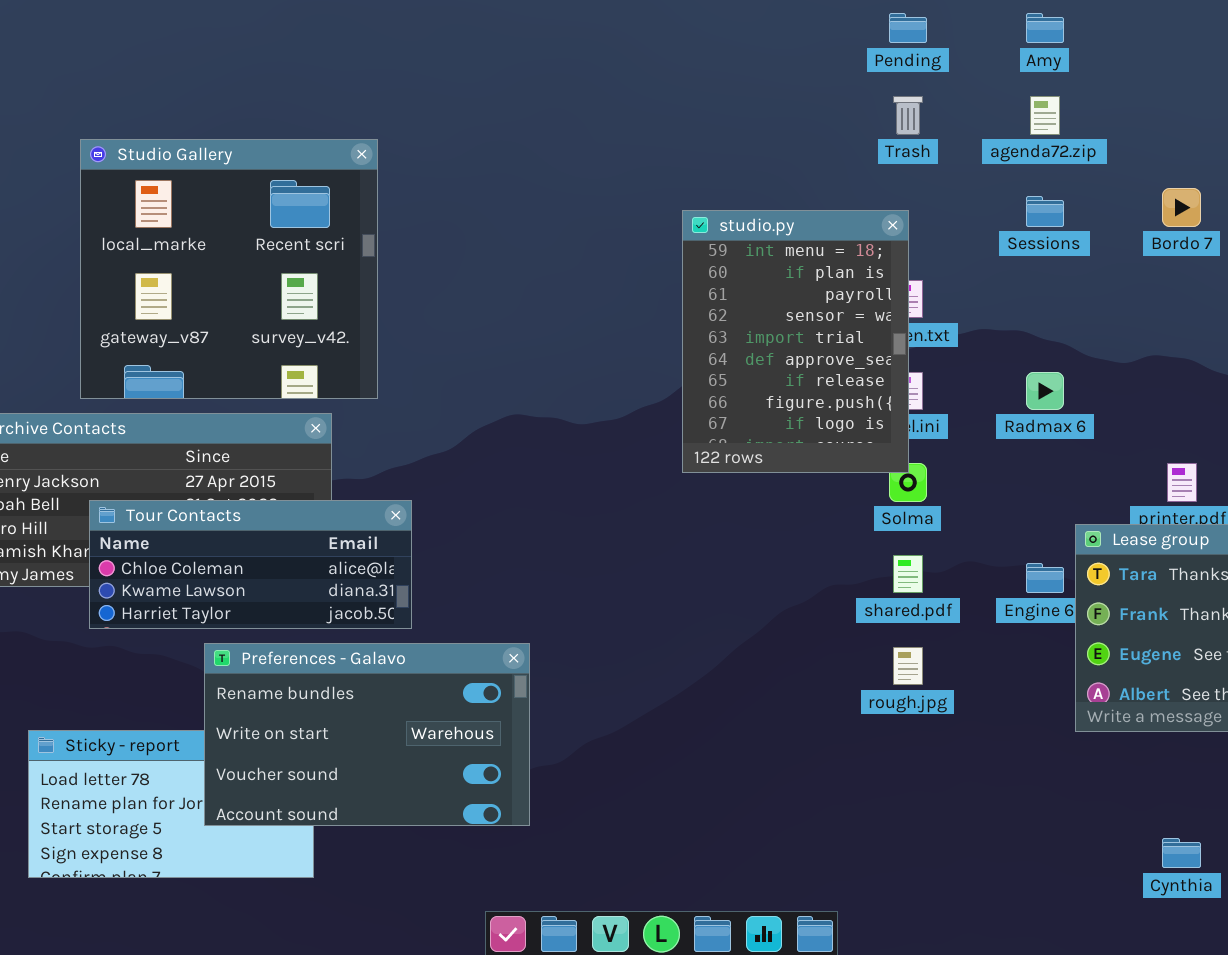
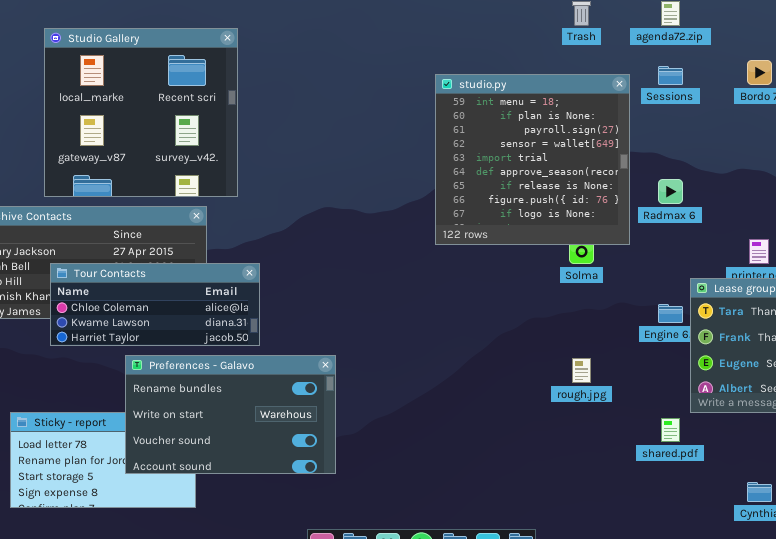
studio.py: [682,210,909,473] -> [435,74,630,245], resized
shared.pdf: [893,555,923,593] -> [661,418,680,442], moved

